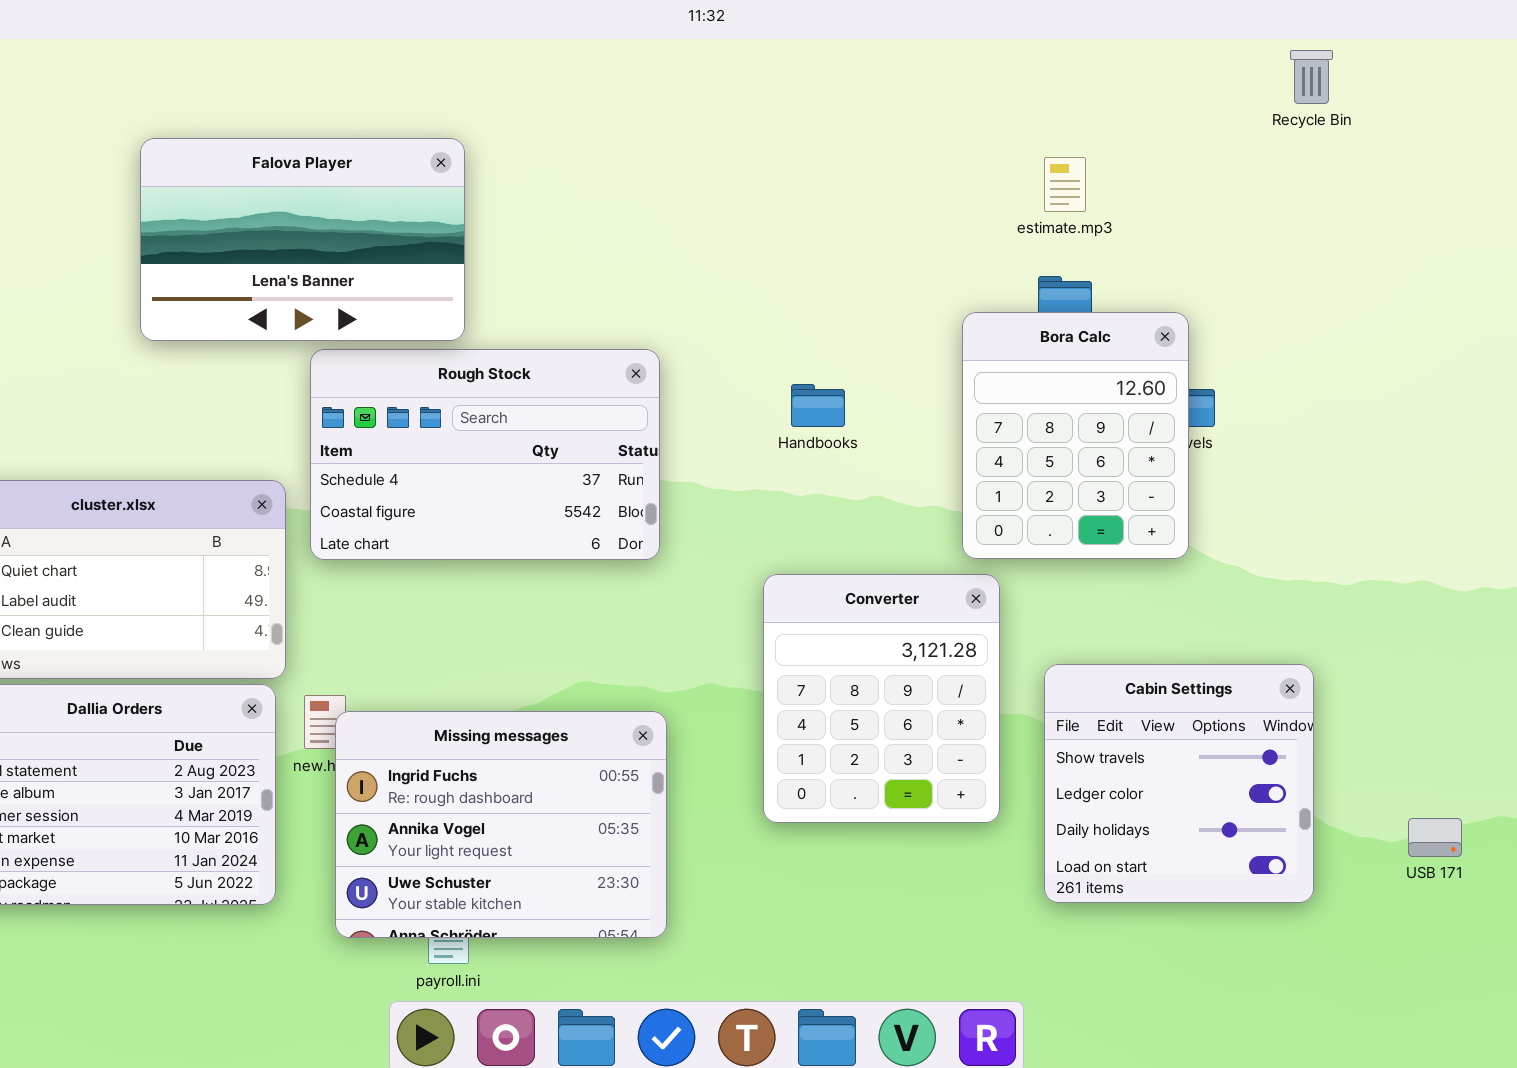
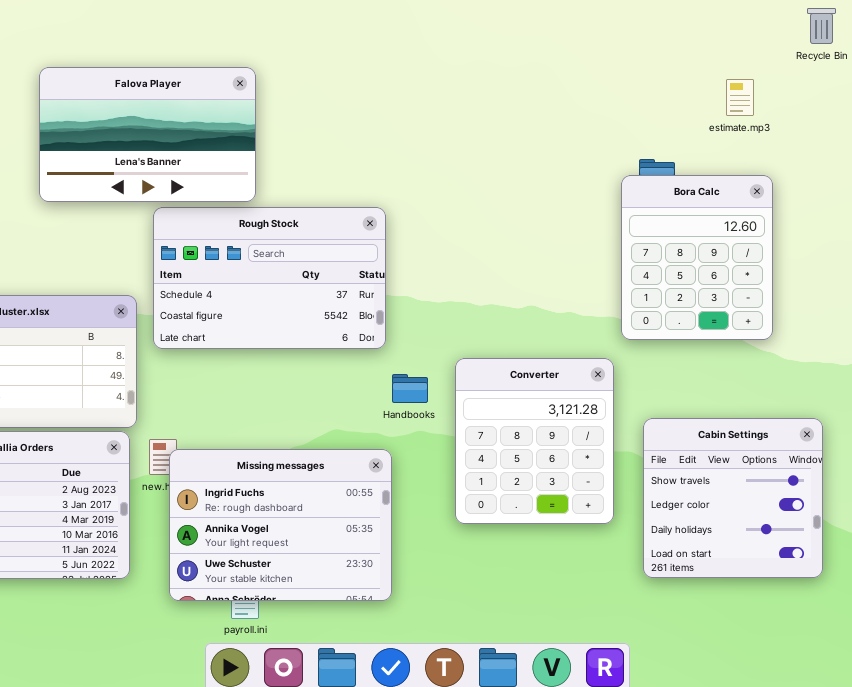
estimate.mp3: [1044,157,1086,212] -> [726,79,754,116], moved
Bora Calc: [962,312,1189,559] -> [621,175,773,340], moved
Handbooks: [791,384,845,427] -> [392,374,428,403], moved

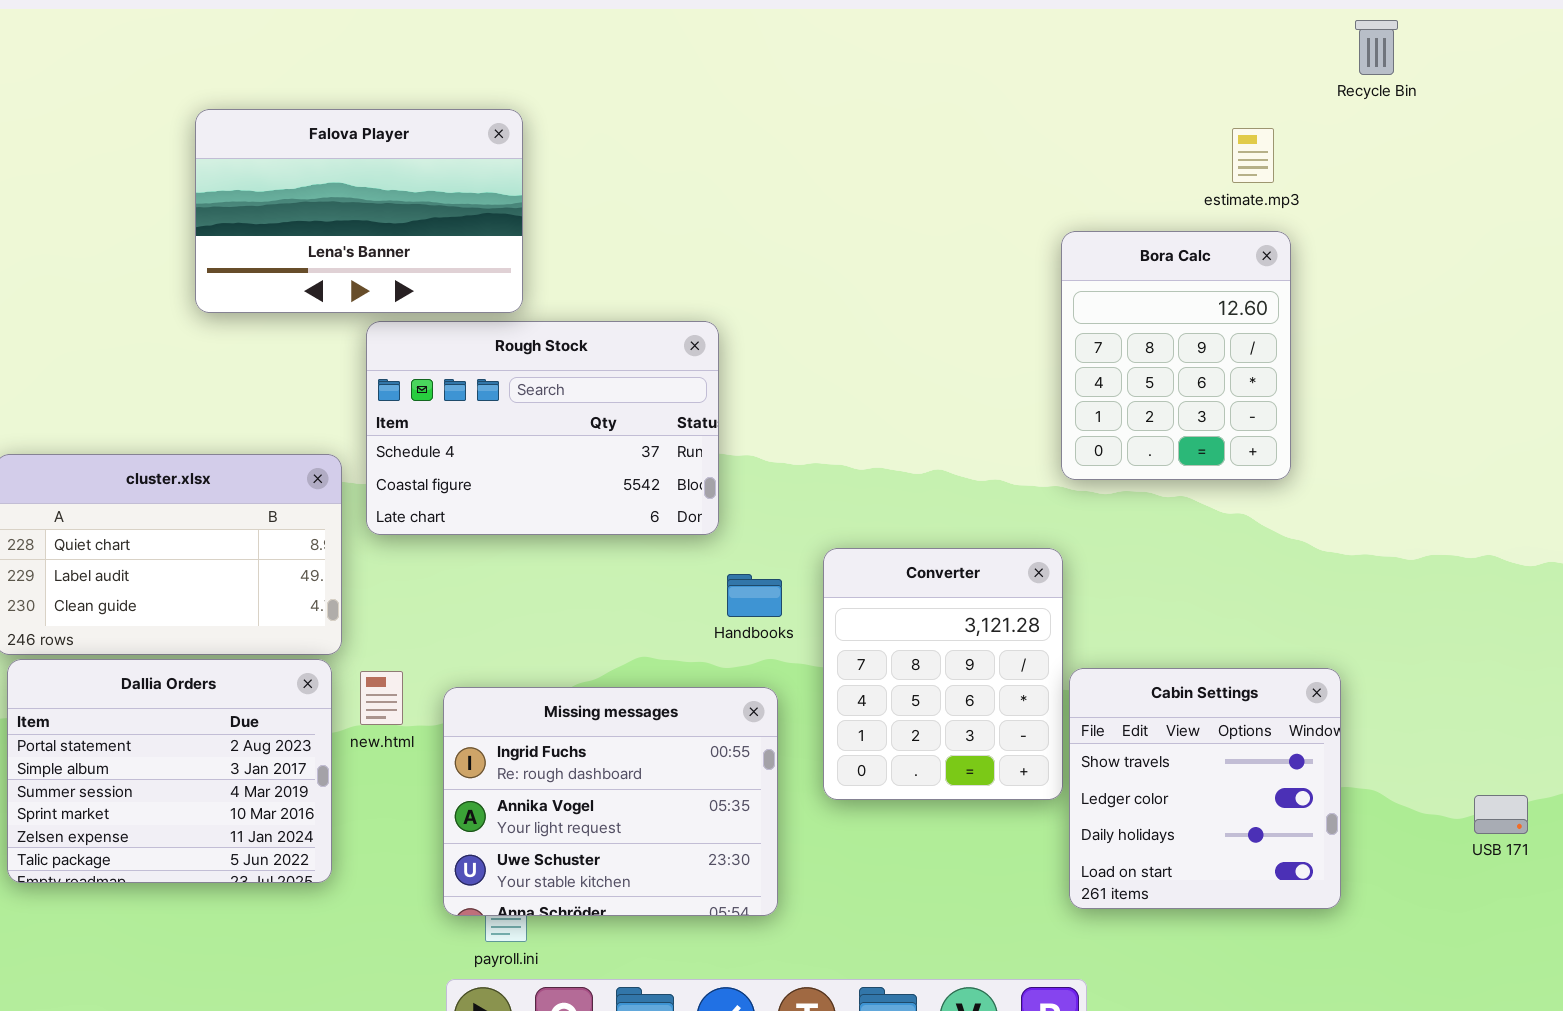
Bora Calc: [621,175,773,340] -> [1061,231,1291,480], moved
Cabin Settings: [643,418,823,578] -> [1069,668,1341,909], moved
Missing messages: [169,449,392,601] -> [443,687,778,916], moved

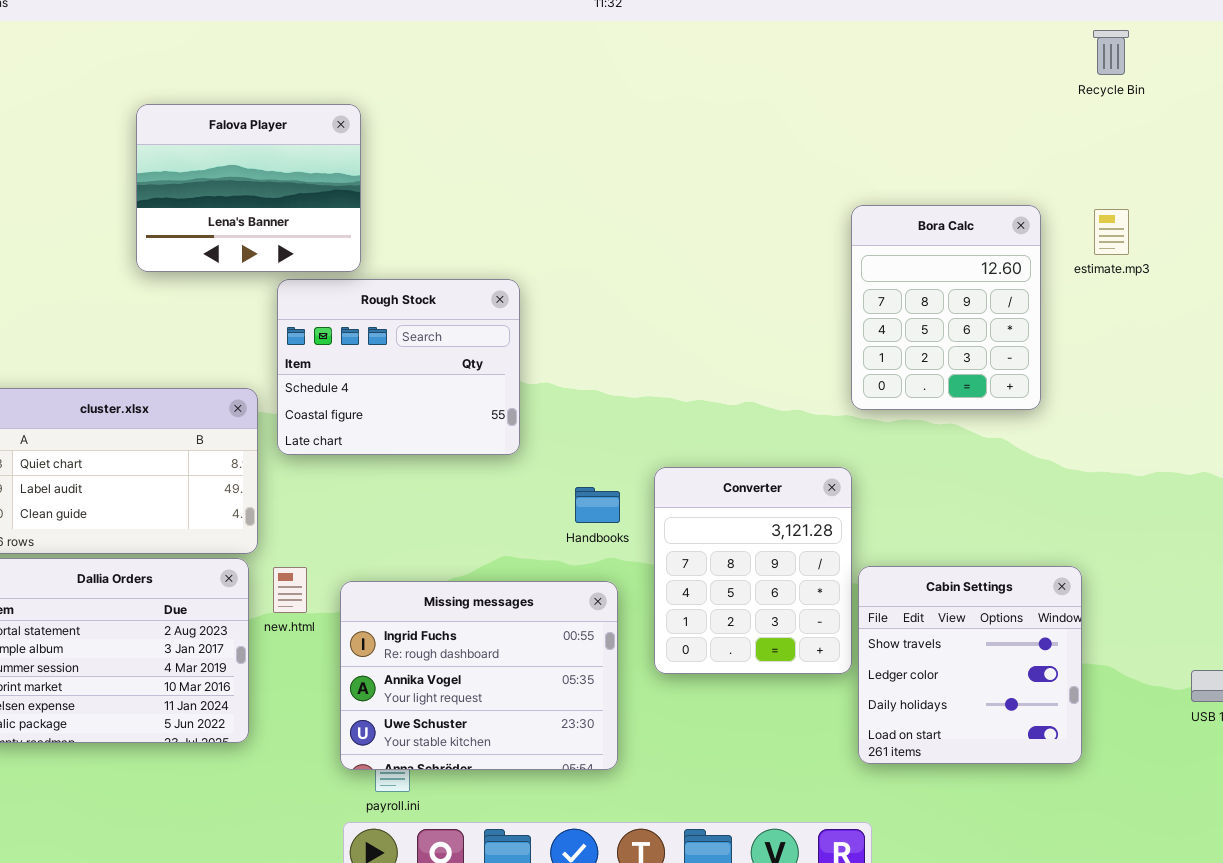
Falova Player: [195,109,523,313] -> [136,104,361,272], resized
estimate.mp3: [1232,128,1274,183] -> [1094,209,1129,255], moved
Rough Stock: [366,321,719,535] -> [277,279,520,455], resized

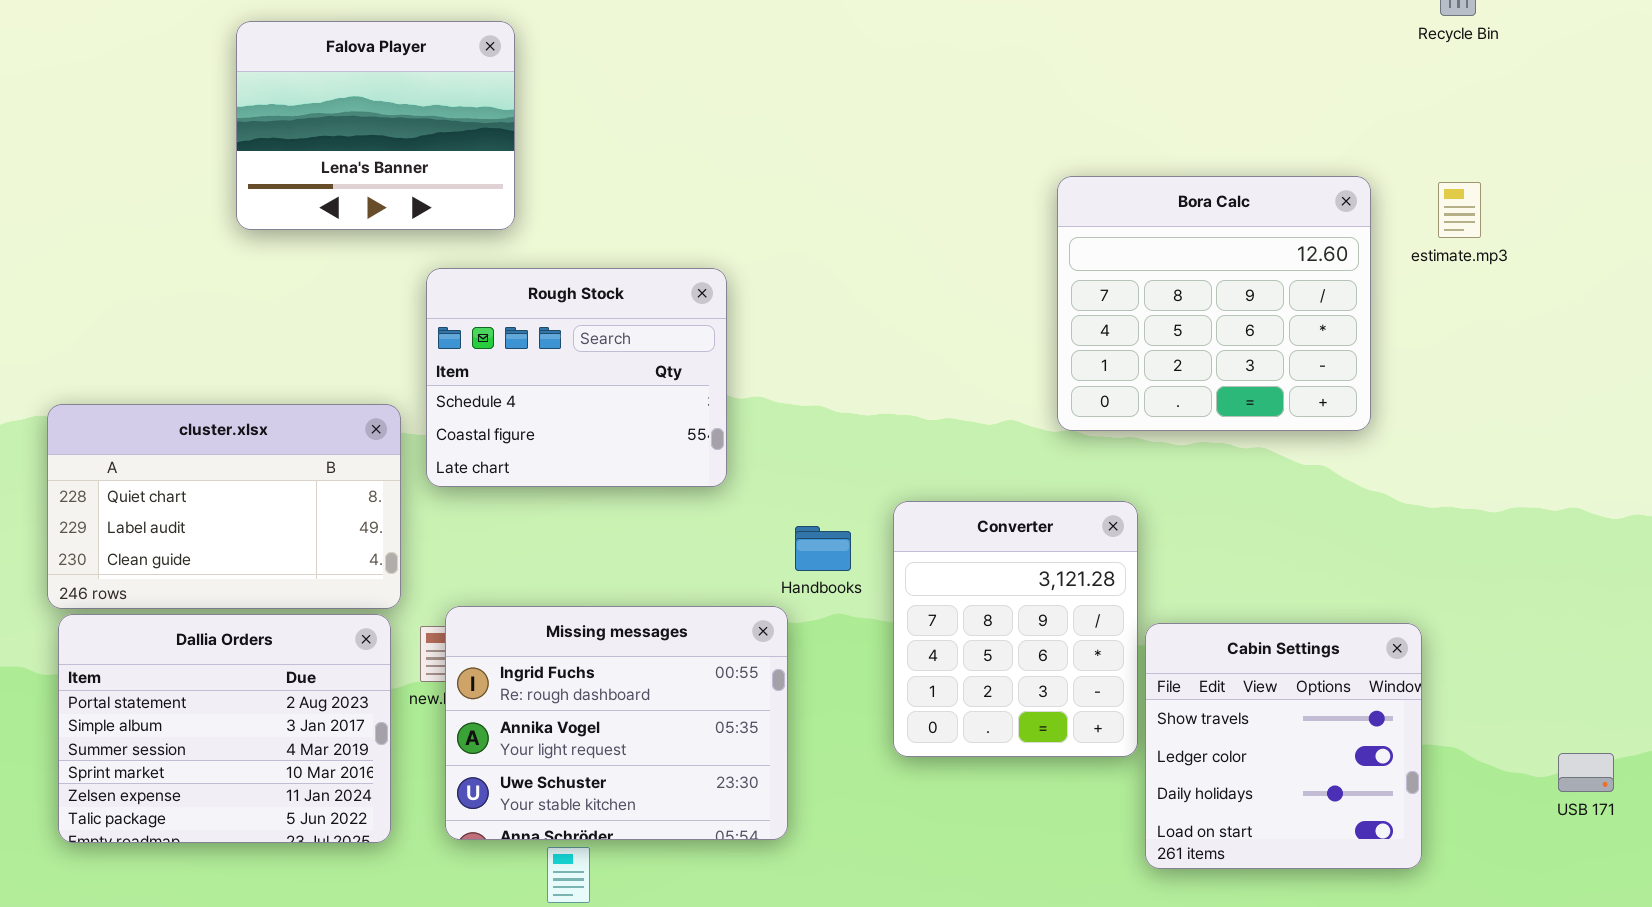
Falova Player: [136,104,361,272] -> [236,21,515,230], moved
Bora Calc: [851,205,1041,410] -> [1057,176,1371,431], resized
Missing messages: [340,581,618,770] -> [445,606,788,840], moved

